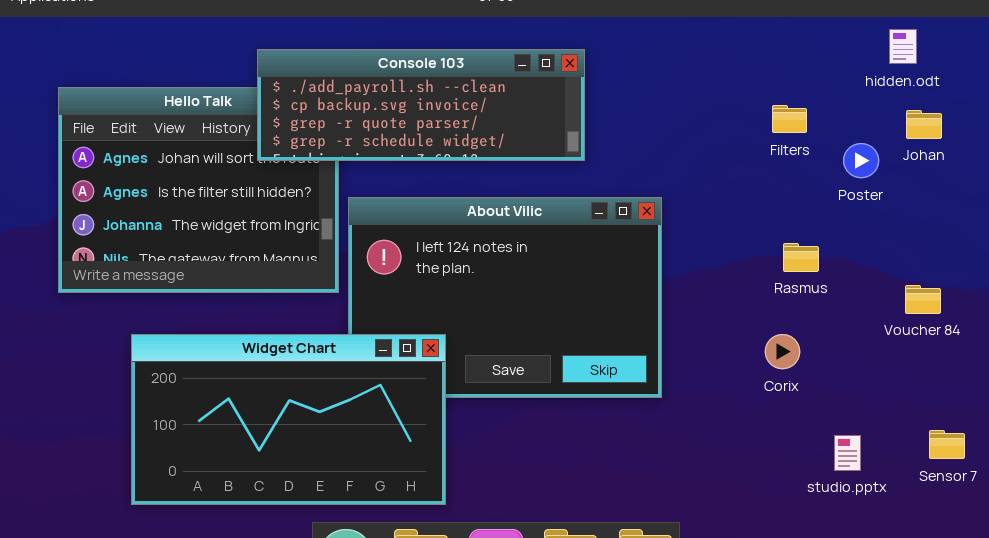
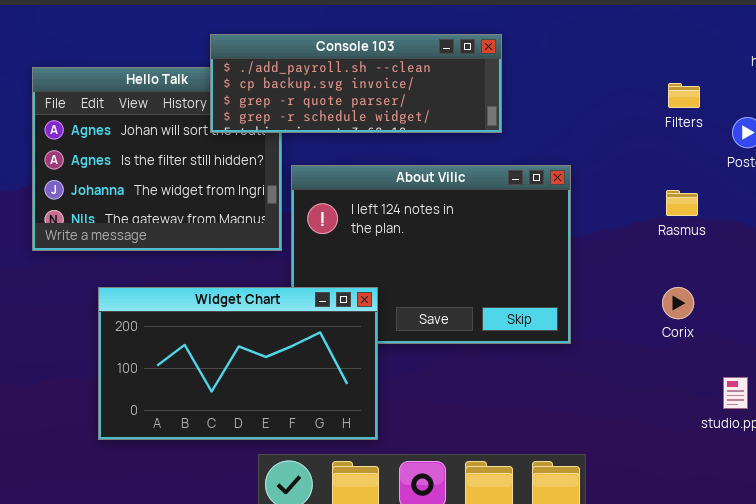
Rasmus: [783,243,819,272] -> [666,190,698,216], moved

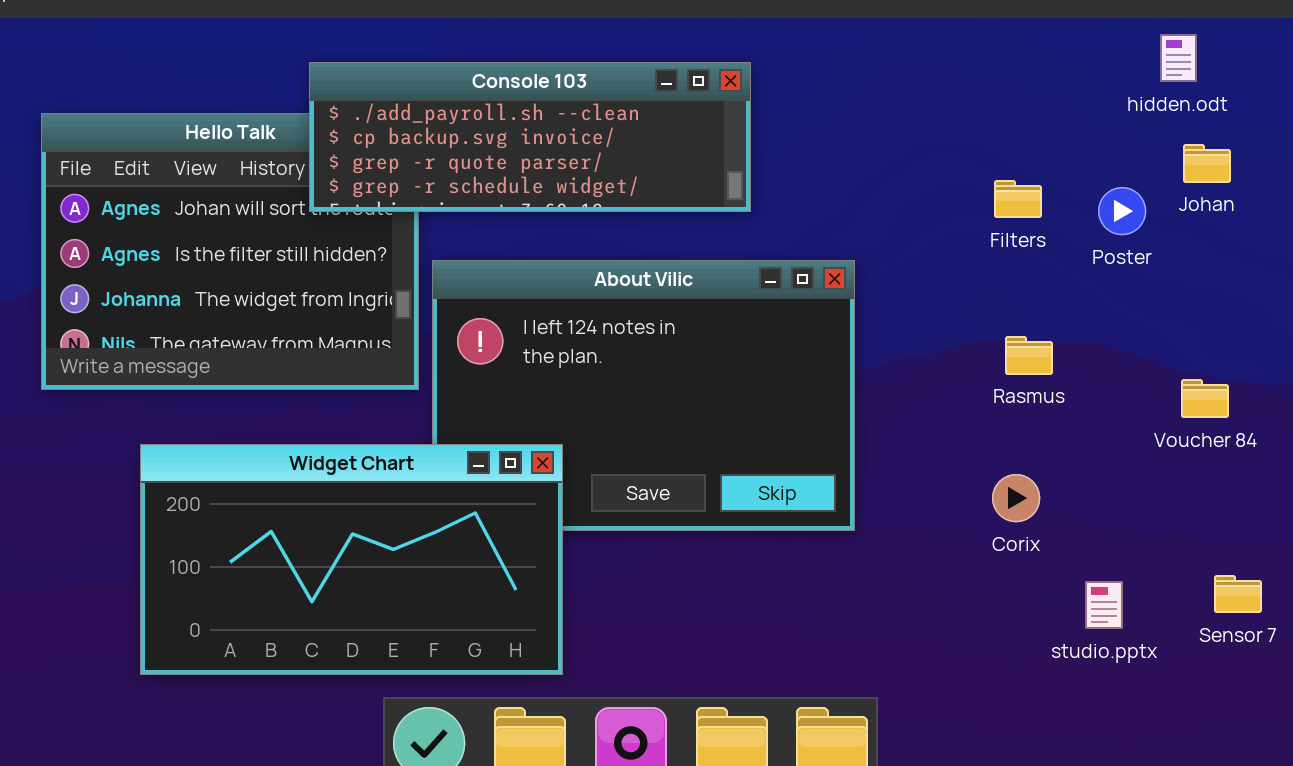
Filters: [668,83,700,108] -> [994,180,1042,218], moved
Rasmus: [666,190,698,216] -> [1005,336,1053,375], moved
Corix: [662,287,694,319] -> [992,474,1040,522], moved

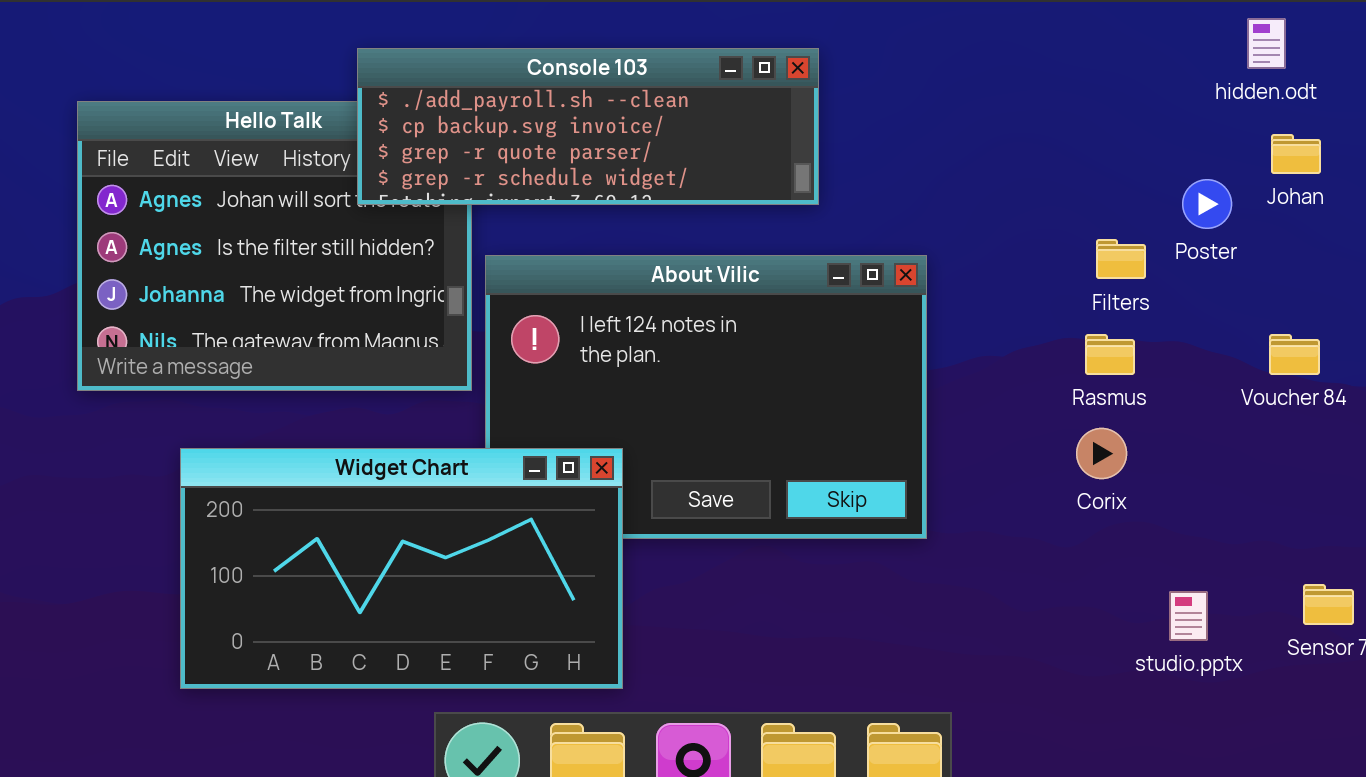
Filters: [994,180,1042,218] -> [1096,239,1146,279], moved
Voucher 84: [1181,379,1229,418] -> [1269,334,1320,375], moved
Corix: [992,474,1040,522] -> [1076,428,1127,479], moved

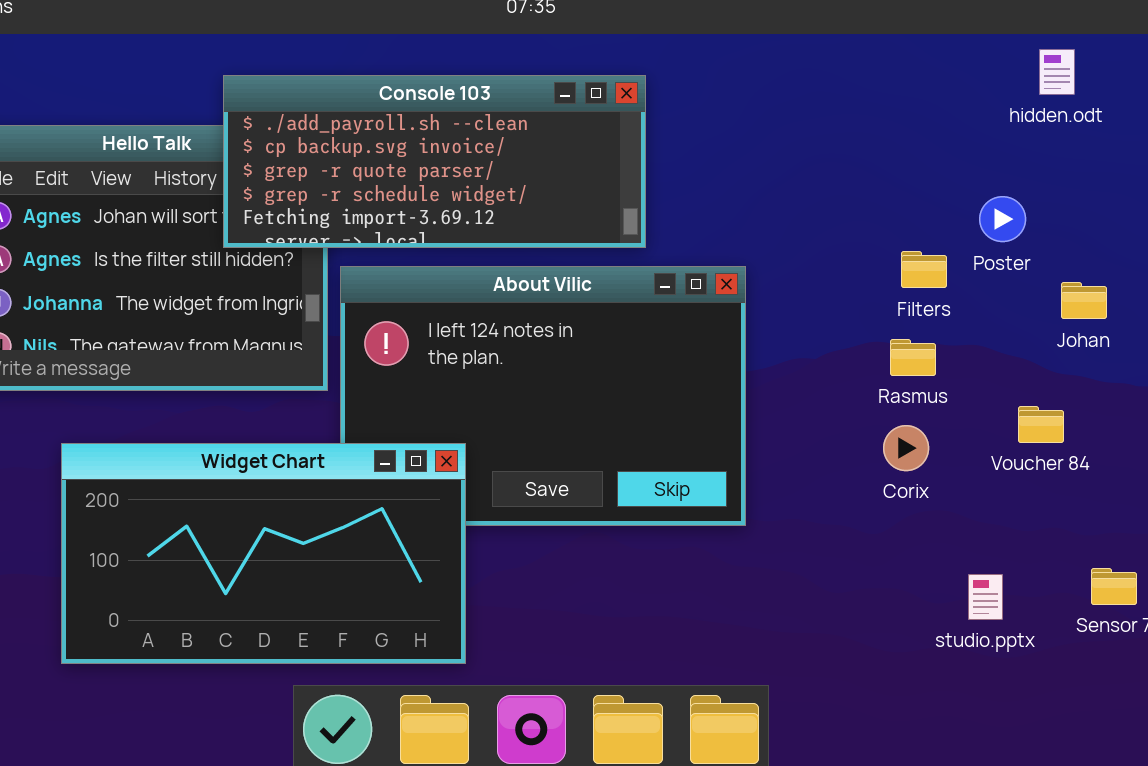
Console 103: [357,48,819,205] -> [223,75,646,248], resized
Johan: [1271,134,1321,174] -> [1061,282,1107,319], moved
Voucher 84: [1269,334,1320,375] -> [1018,406,1064,443], moved

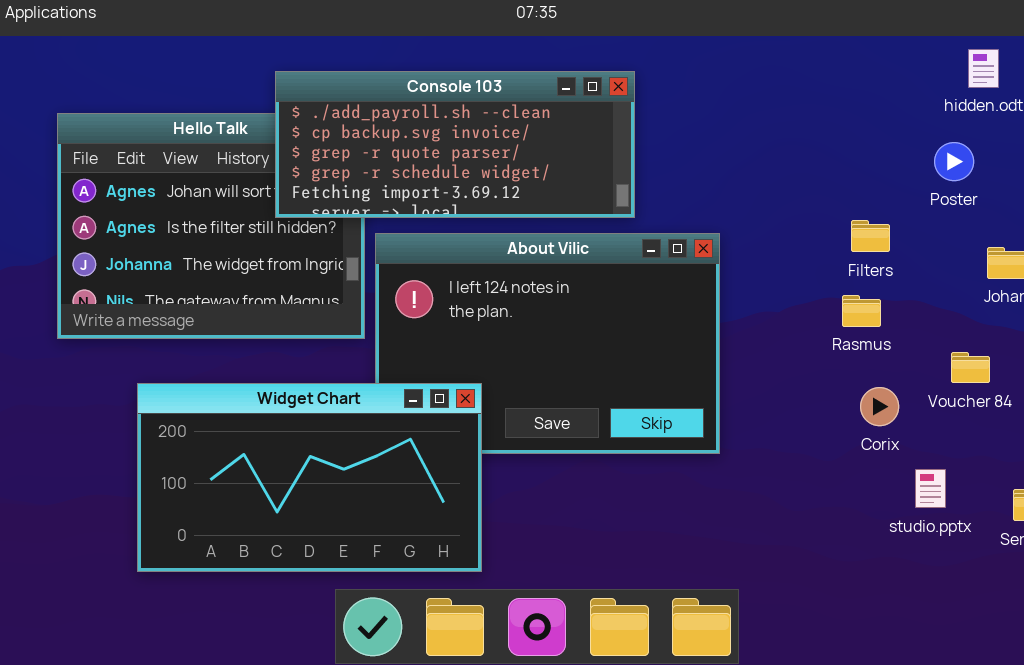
Poster: [979,196,1026,242] -> [934,142,974,181], moved
Corix: [883,425,929,471] -> [860,387,899,426], moved
studio.pptx: [968,574,1003,620] -> [915,469,946,508], moved

